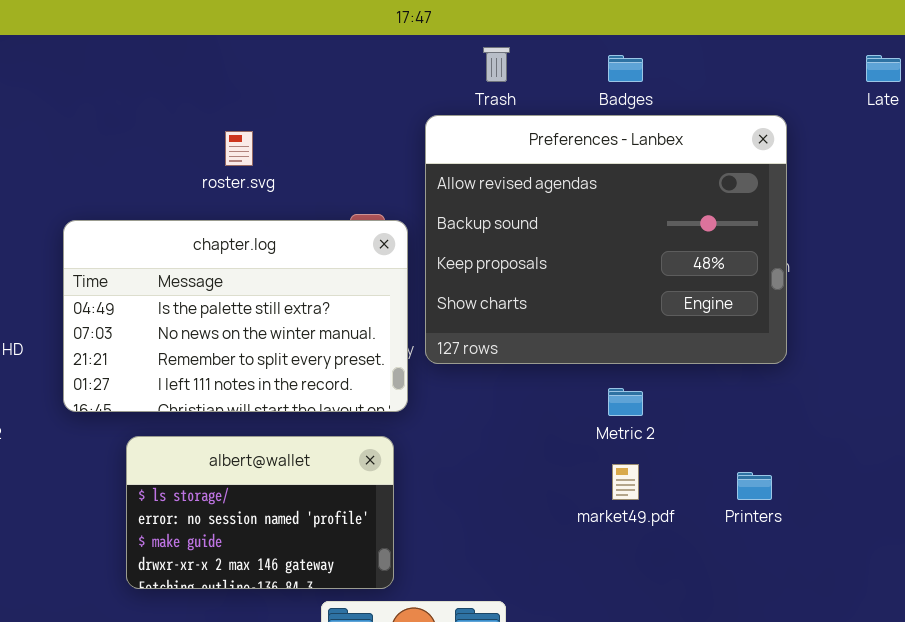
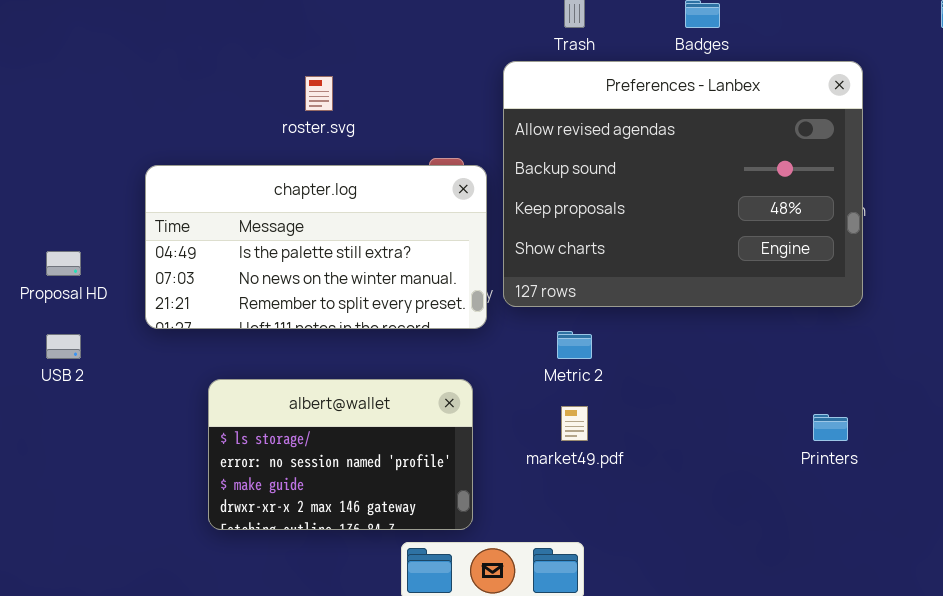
chapter.log: [63,220,408,412] -> [145,165,487,329], resized
Metric 2: [608,388,643,416] -> [557,331,592,359], moved
market49.pdf: [612,464,639,500] -> [561,406,588,441], moved

